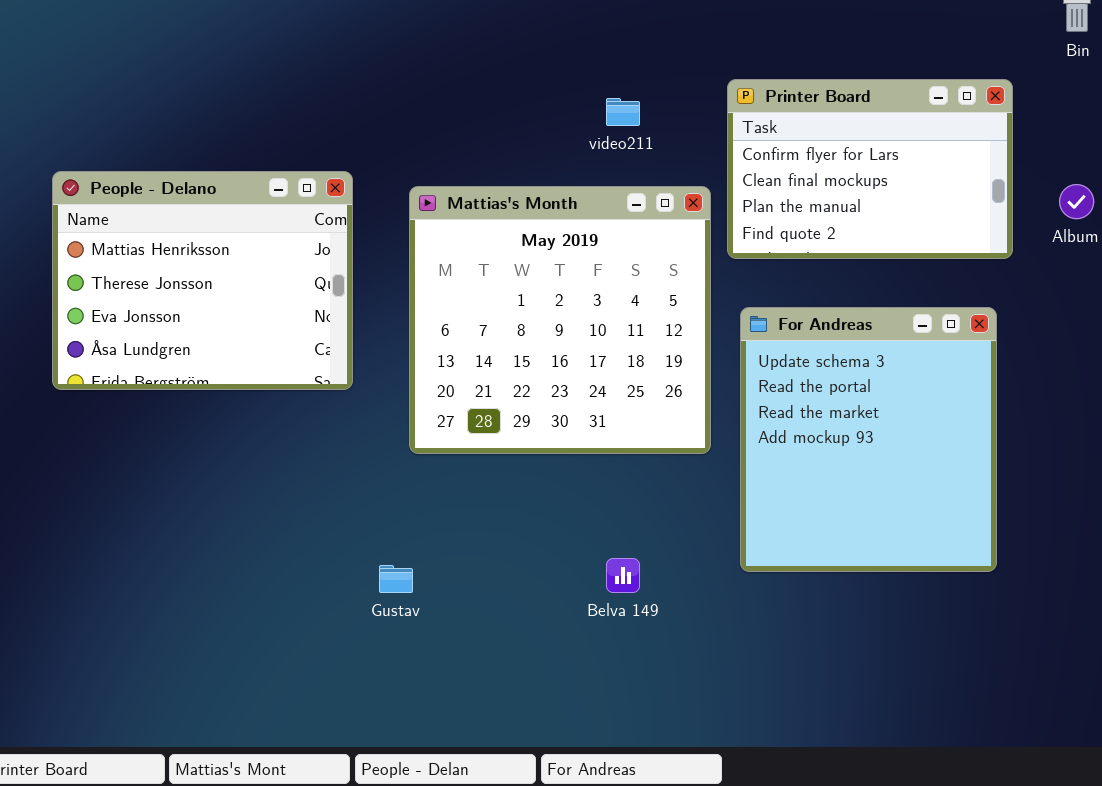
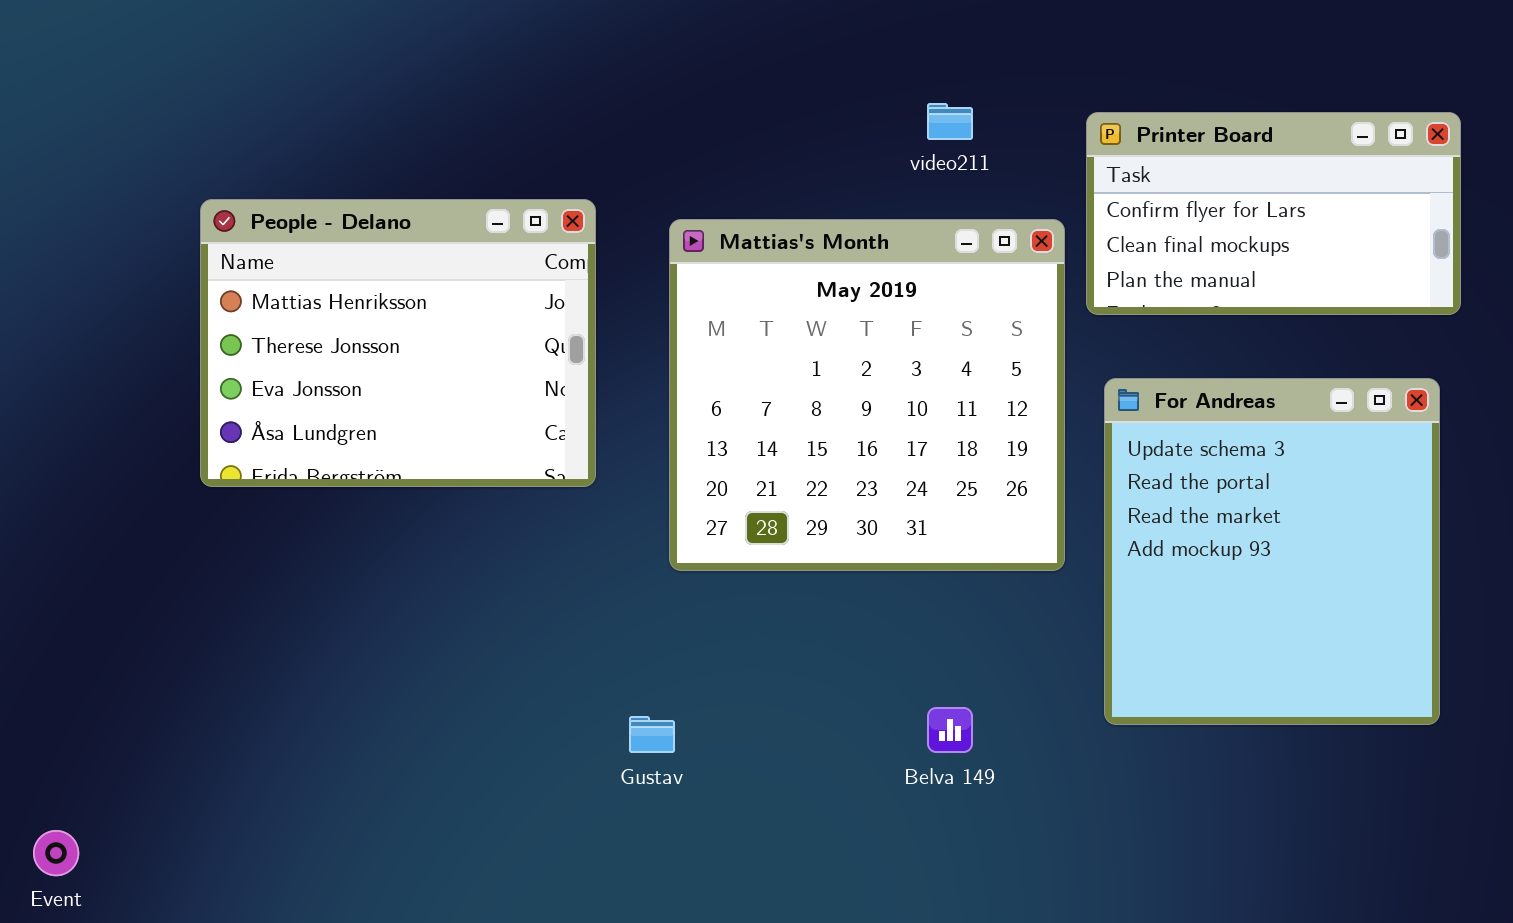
Printer Board: [727,79,1013,259] -> [1086,112,1461,315], resized

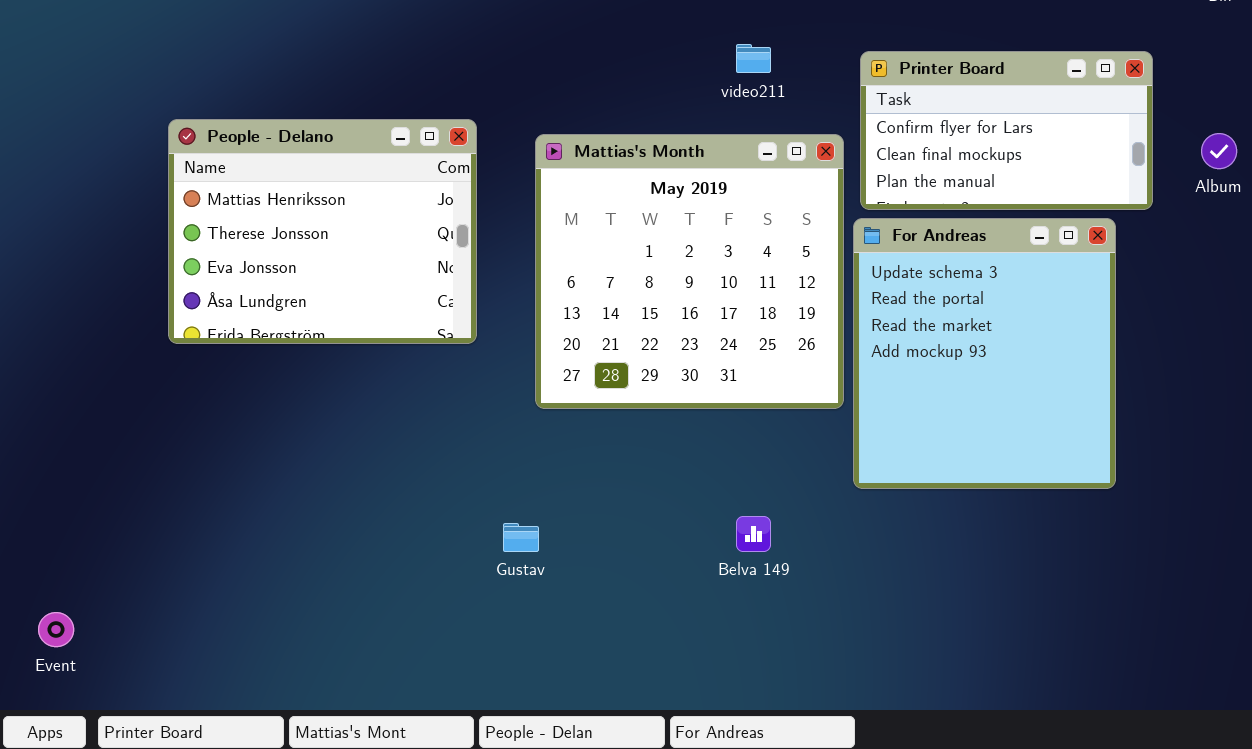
For Andreas: [1104,378,1440,725] -> [853,218,1116,489], moved

